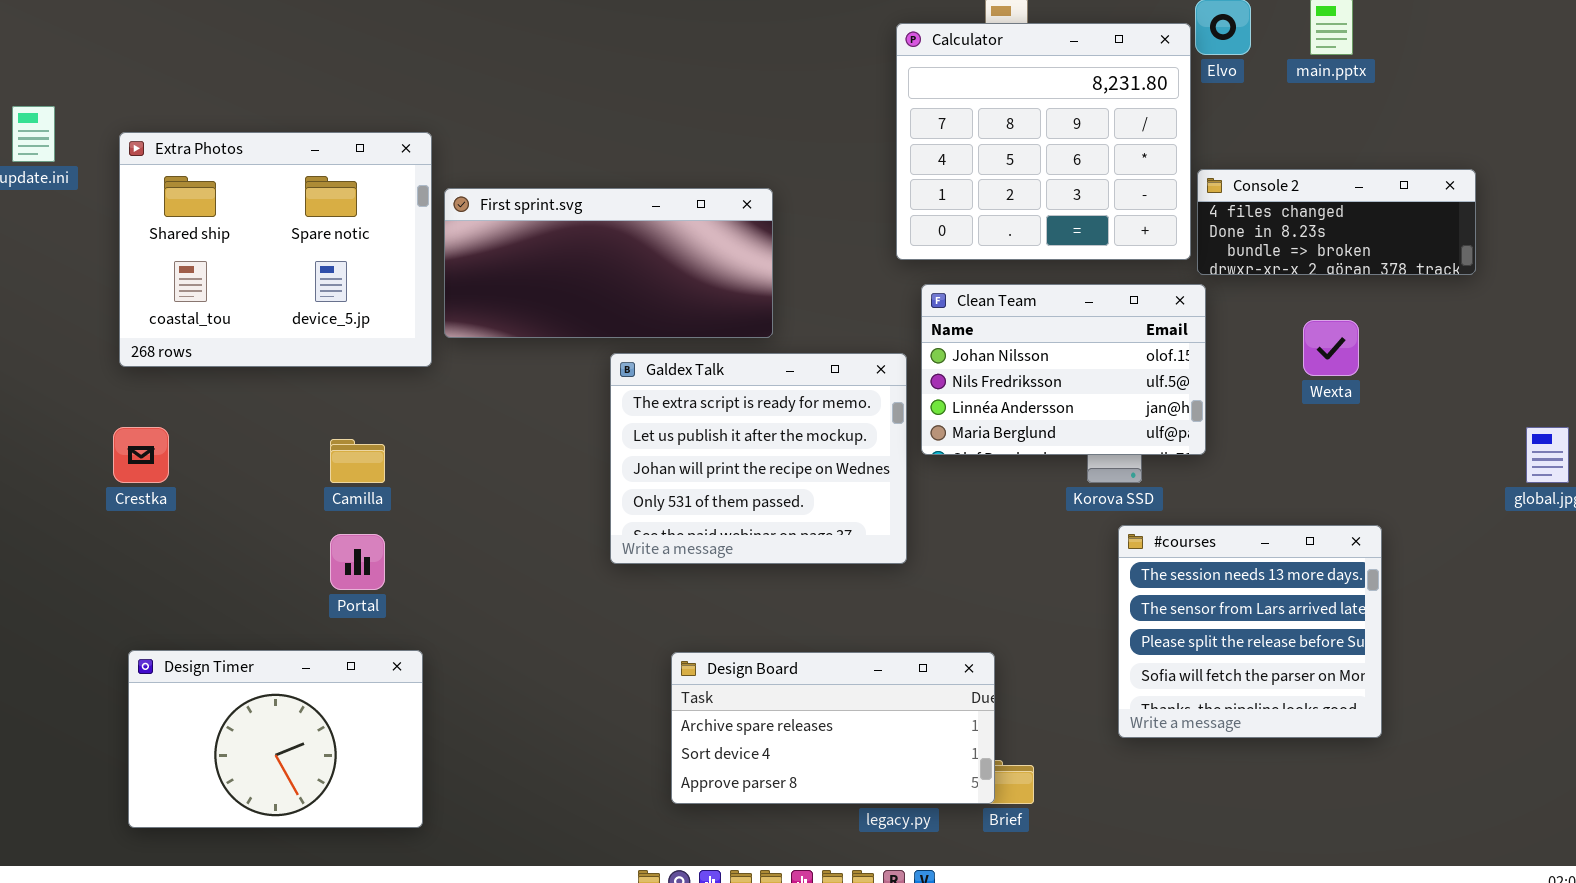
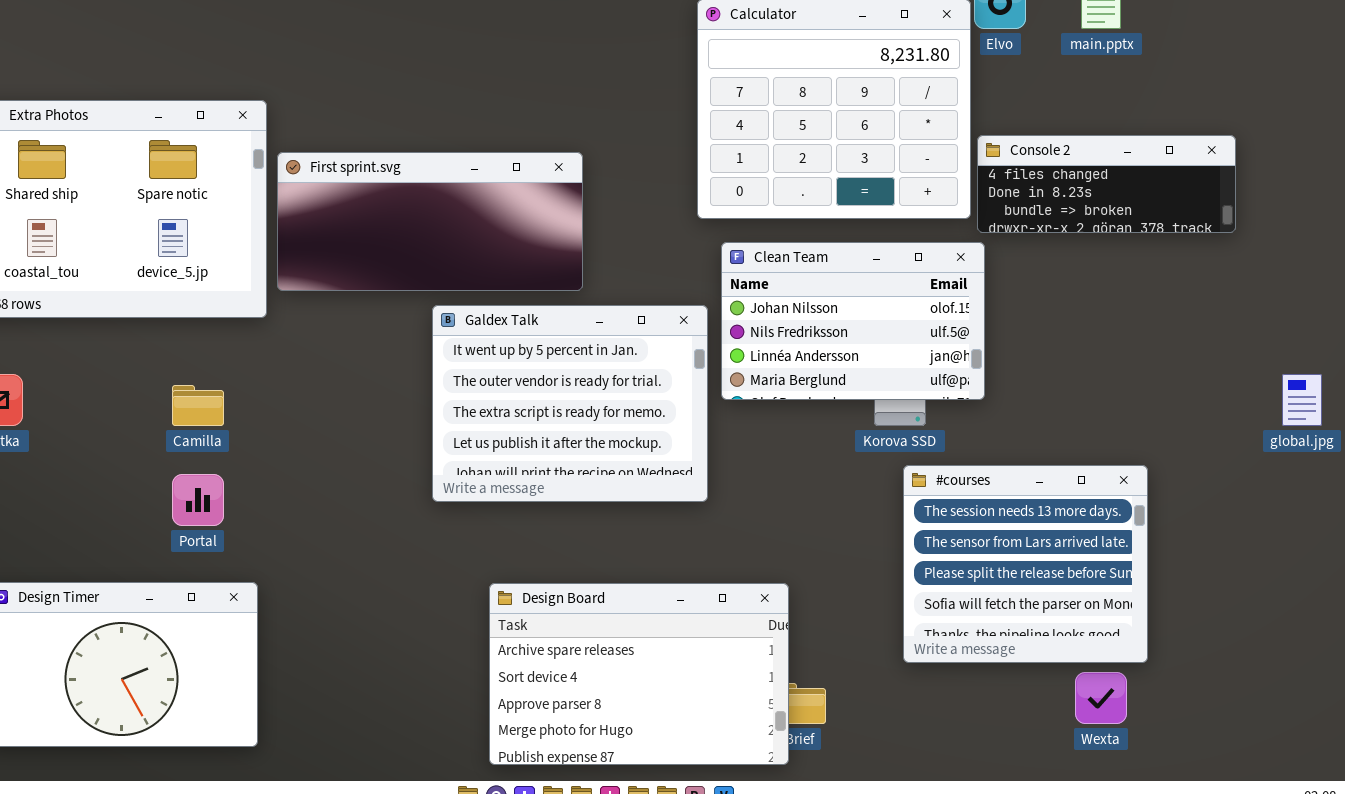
Wexta: [1303,320,1359,376] -> [1075,672,1127,724], moved
Galdex Talk: [610,353,907,564] -> [432,305,708,502], scrolled up 2 rows
Design Board: [671,652,995,804] -> [489,583,789,765], resized

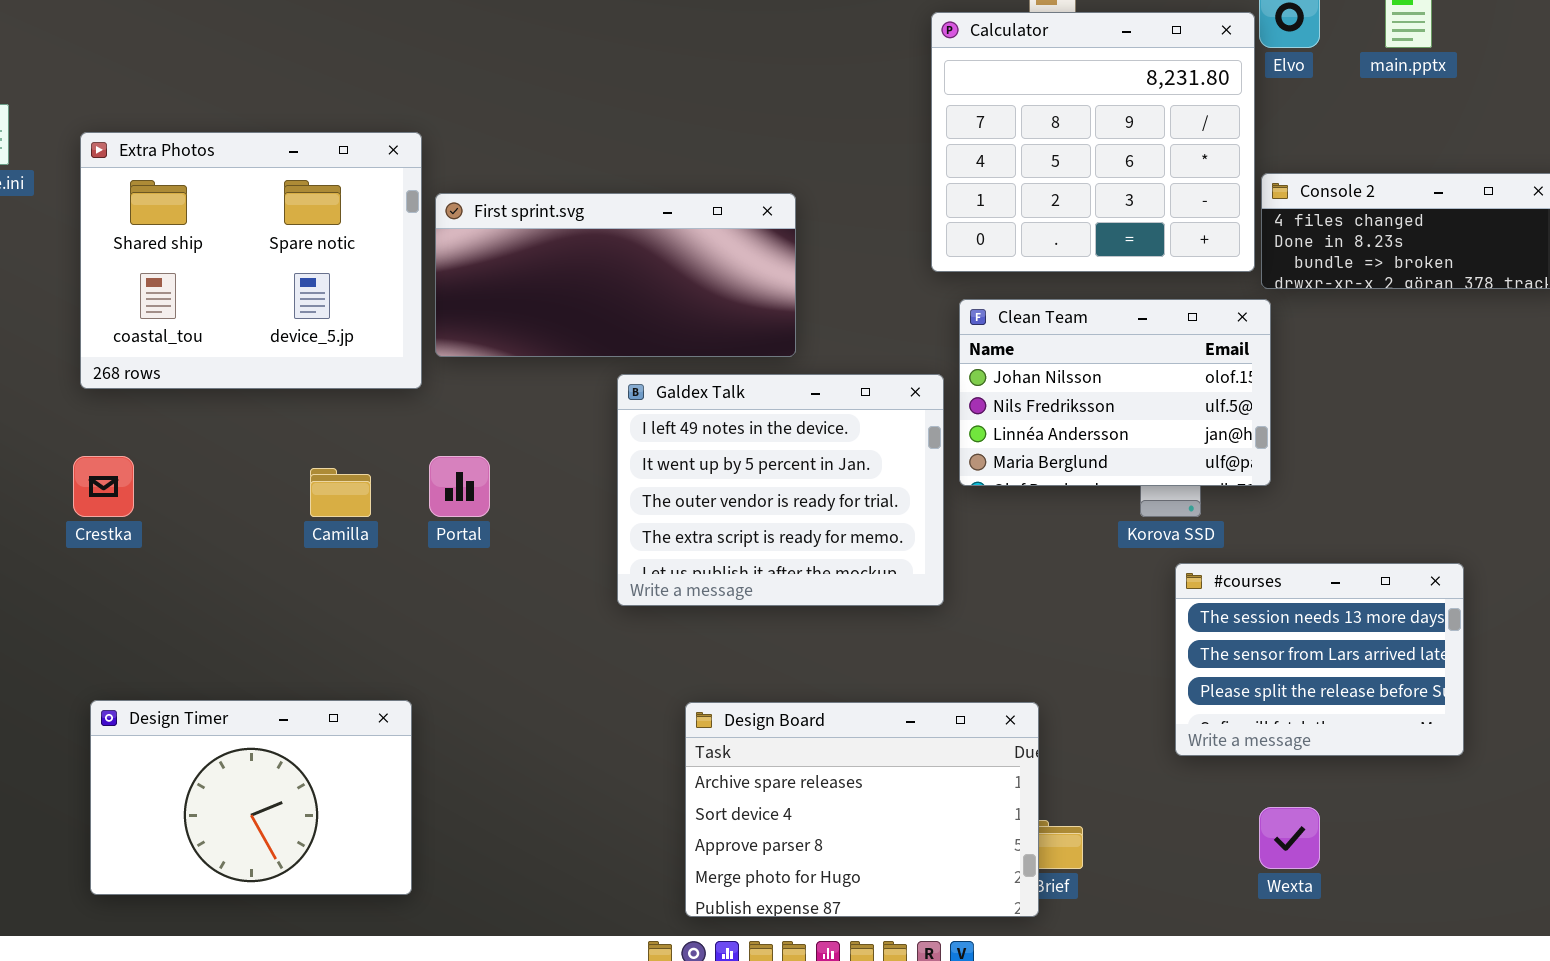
Galdex Talk: [432,305,708,502] -> [617,374,944,606], scrolled up 1 row
#courses: [903,465,1148,663] -> [1175,563,1464,756], resized
Portal: [172,474,224,526] -> [429,456,490,517], moved
Wexta: [1075,672,1127,724] -> [1259,807,1320,869], moved

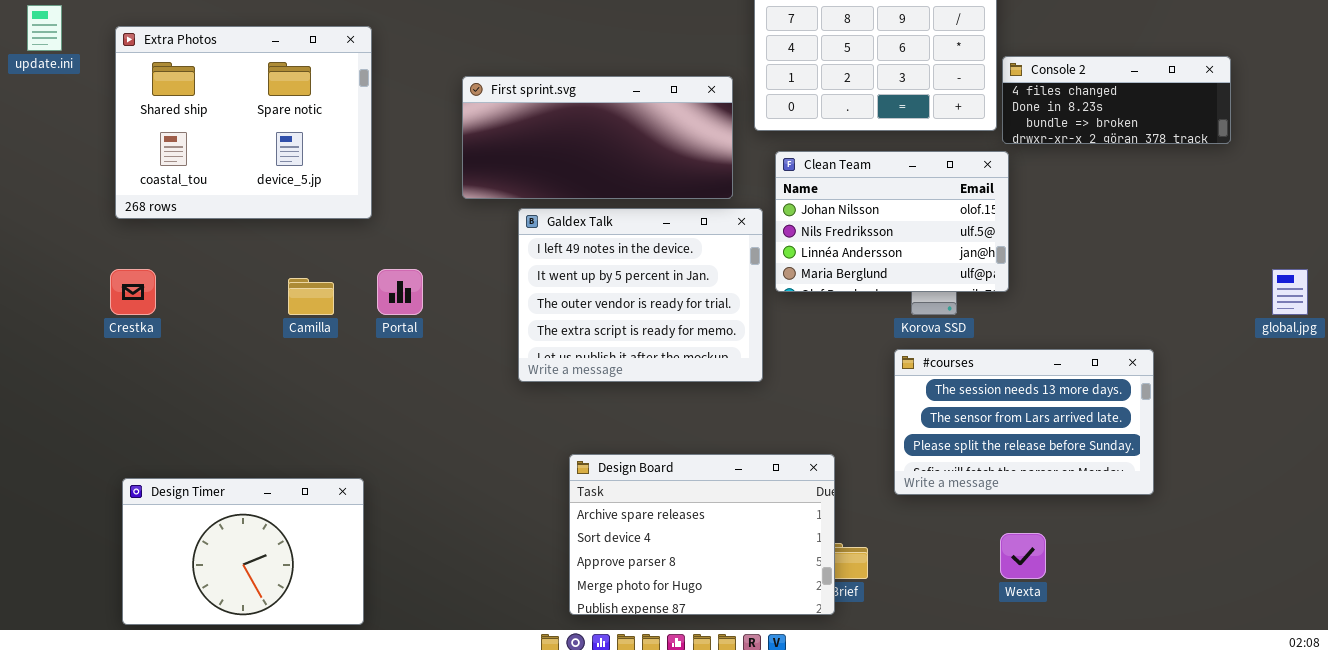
First sprint.svg: [435,193,796,357] -> [462,76,733,199], moved
#courses: [1175,563,1464,756] -> [894,349,1154,495], resized
Design Timer: [90,700,412,895] -> [122,478,364,625], moved

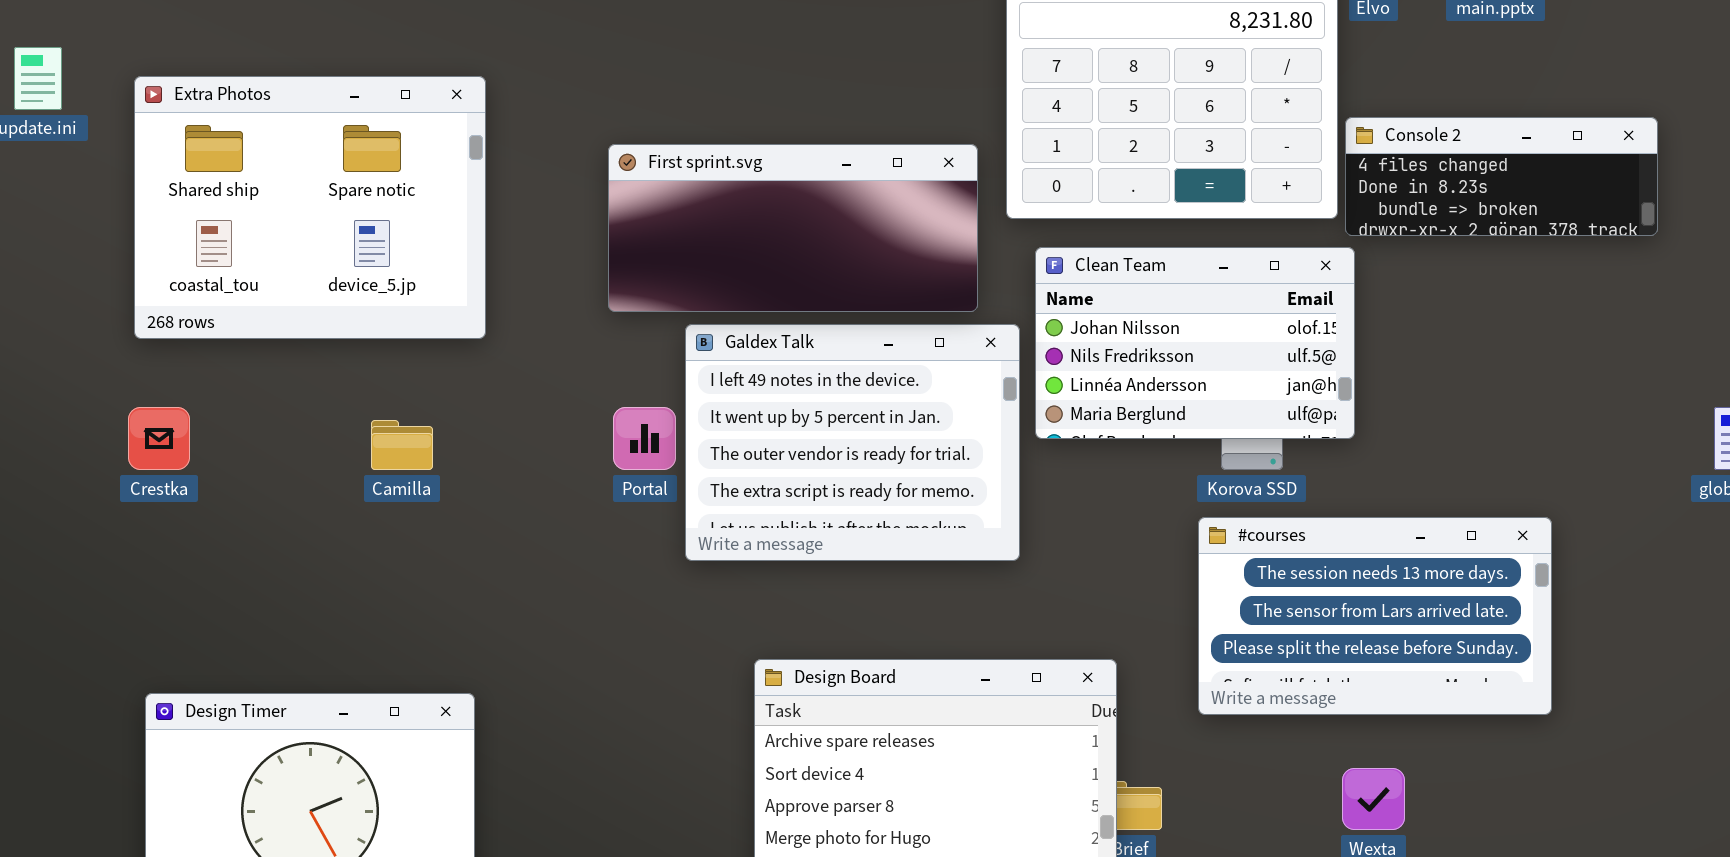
Portal: [377,269,423,315] -> [613,407,676,470], moved

